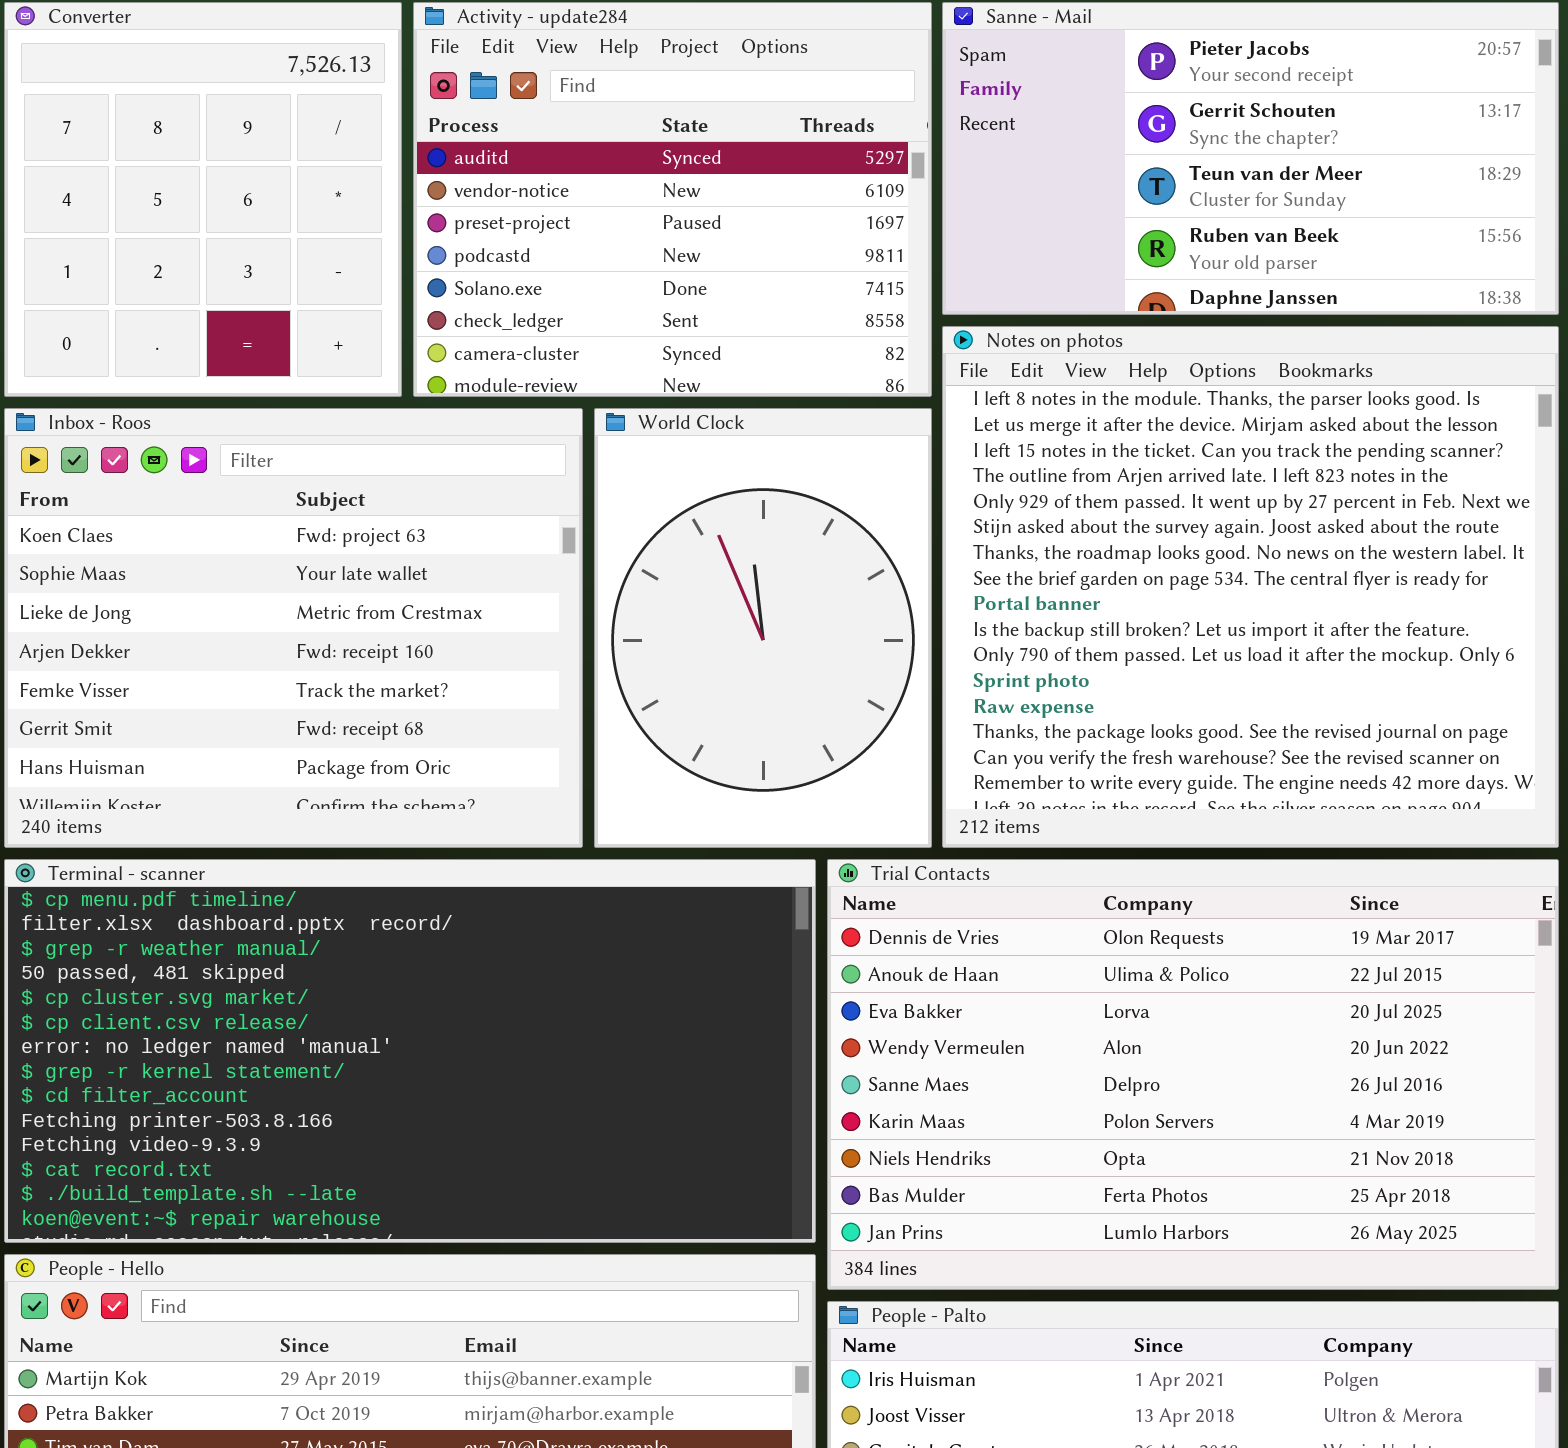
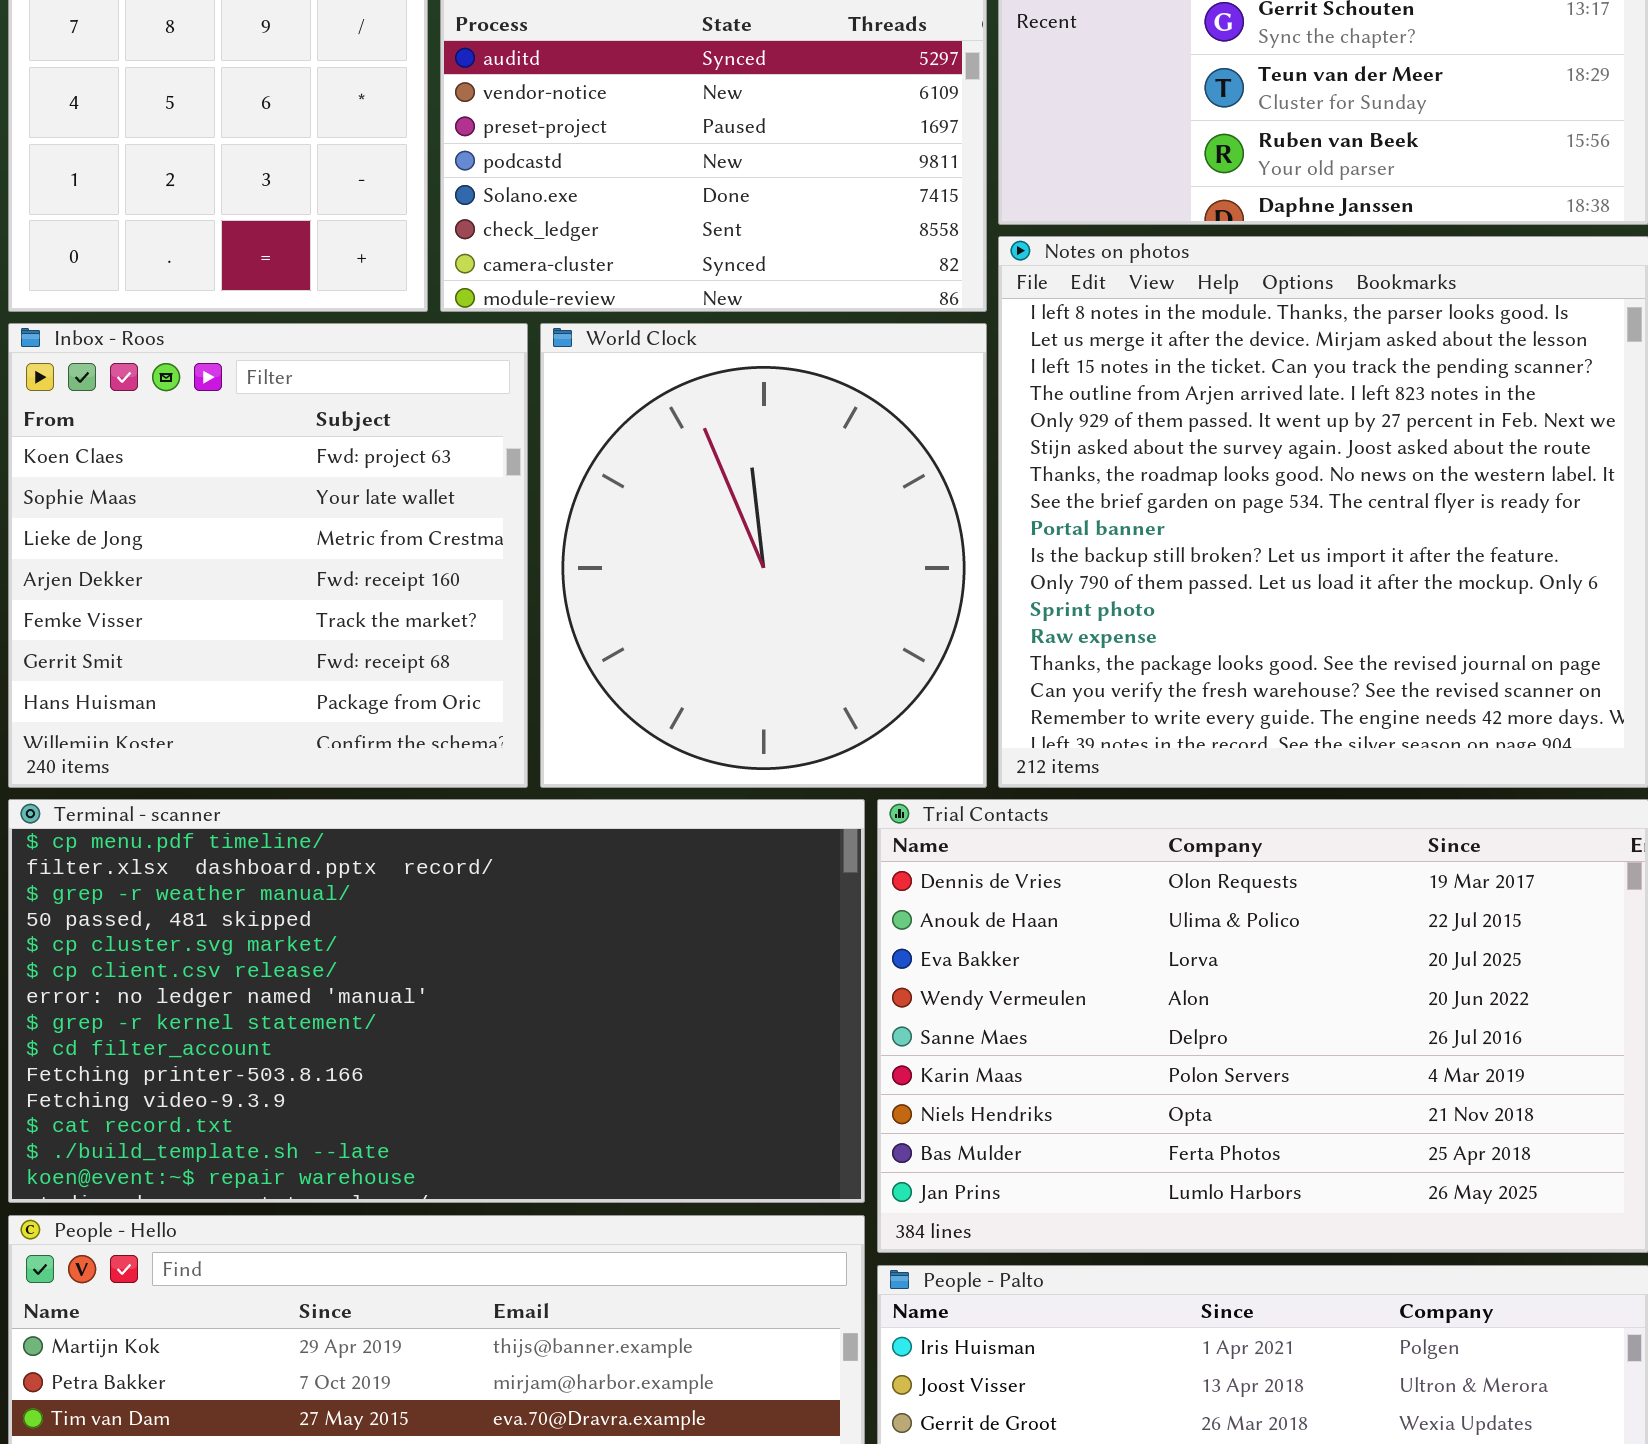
Inbox - Roos: [4,408,583,848] -> [8,323,528,788], resized
World Clock: [594,408,932,848] -> [540,323,987,788], resized

